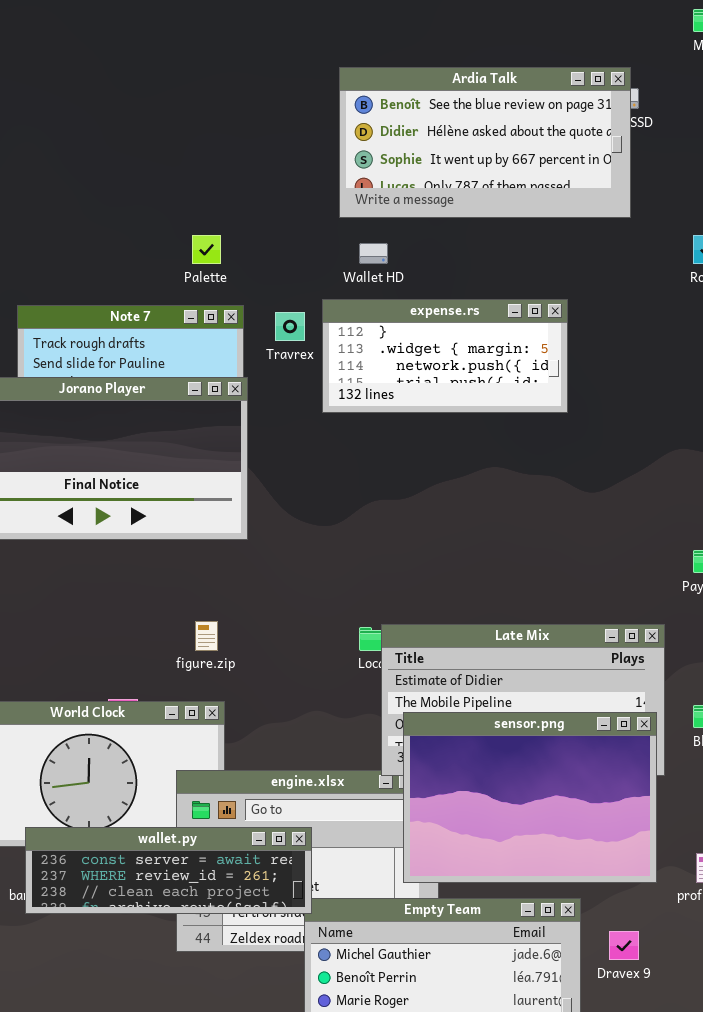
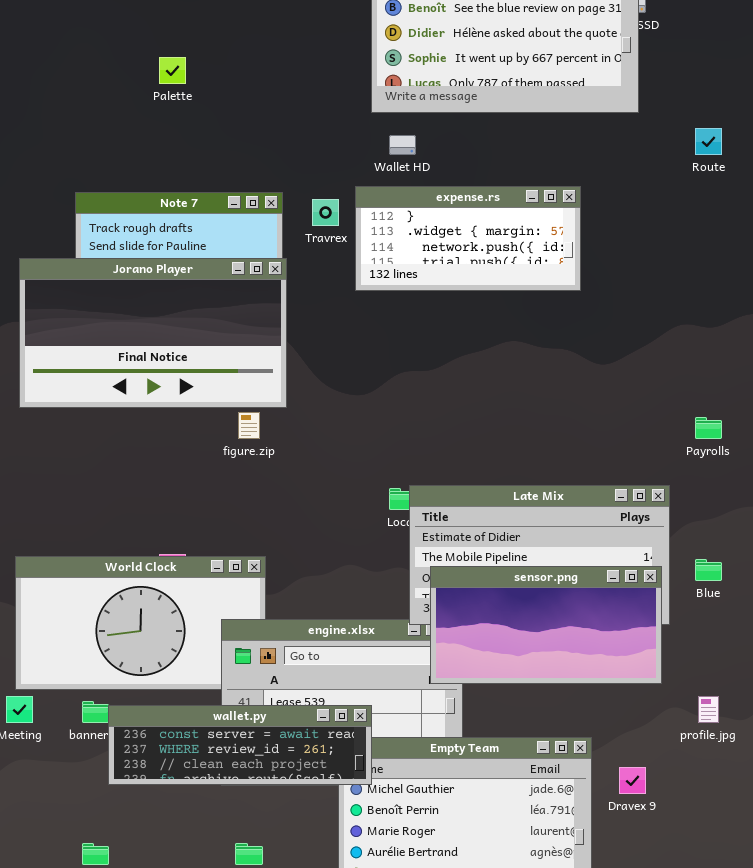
Palette: [192,235,221,264] -> [159,57,186,84], moved
figure.zip: [195,621,218,651] -> [238,412,260,439], moved
sensor.png: [403,712,657,883] -> [430,566,662,684], resized
wallet.py: [25,827,312,914] -> [108,705,372,785], moved

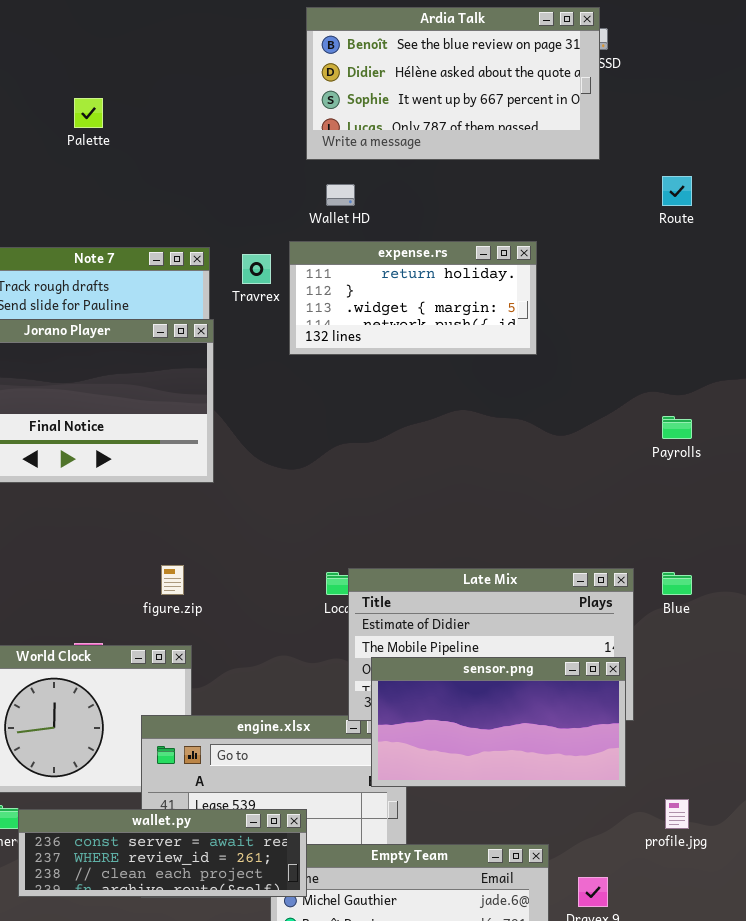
expense.rs: [355,186,581,291] -> [289,241,537,355], scrolled up 1 row
figure.zip: [238,412,260,439] -> [161,565,184,595], moved
Payrolls: [695,417,722,439] -> [662,416,692,439], moved
Blue: [695,559,722,581] -> [662,572,692,595], moved

